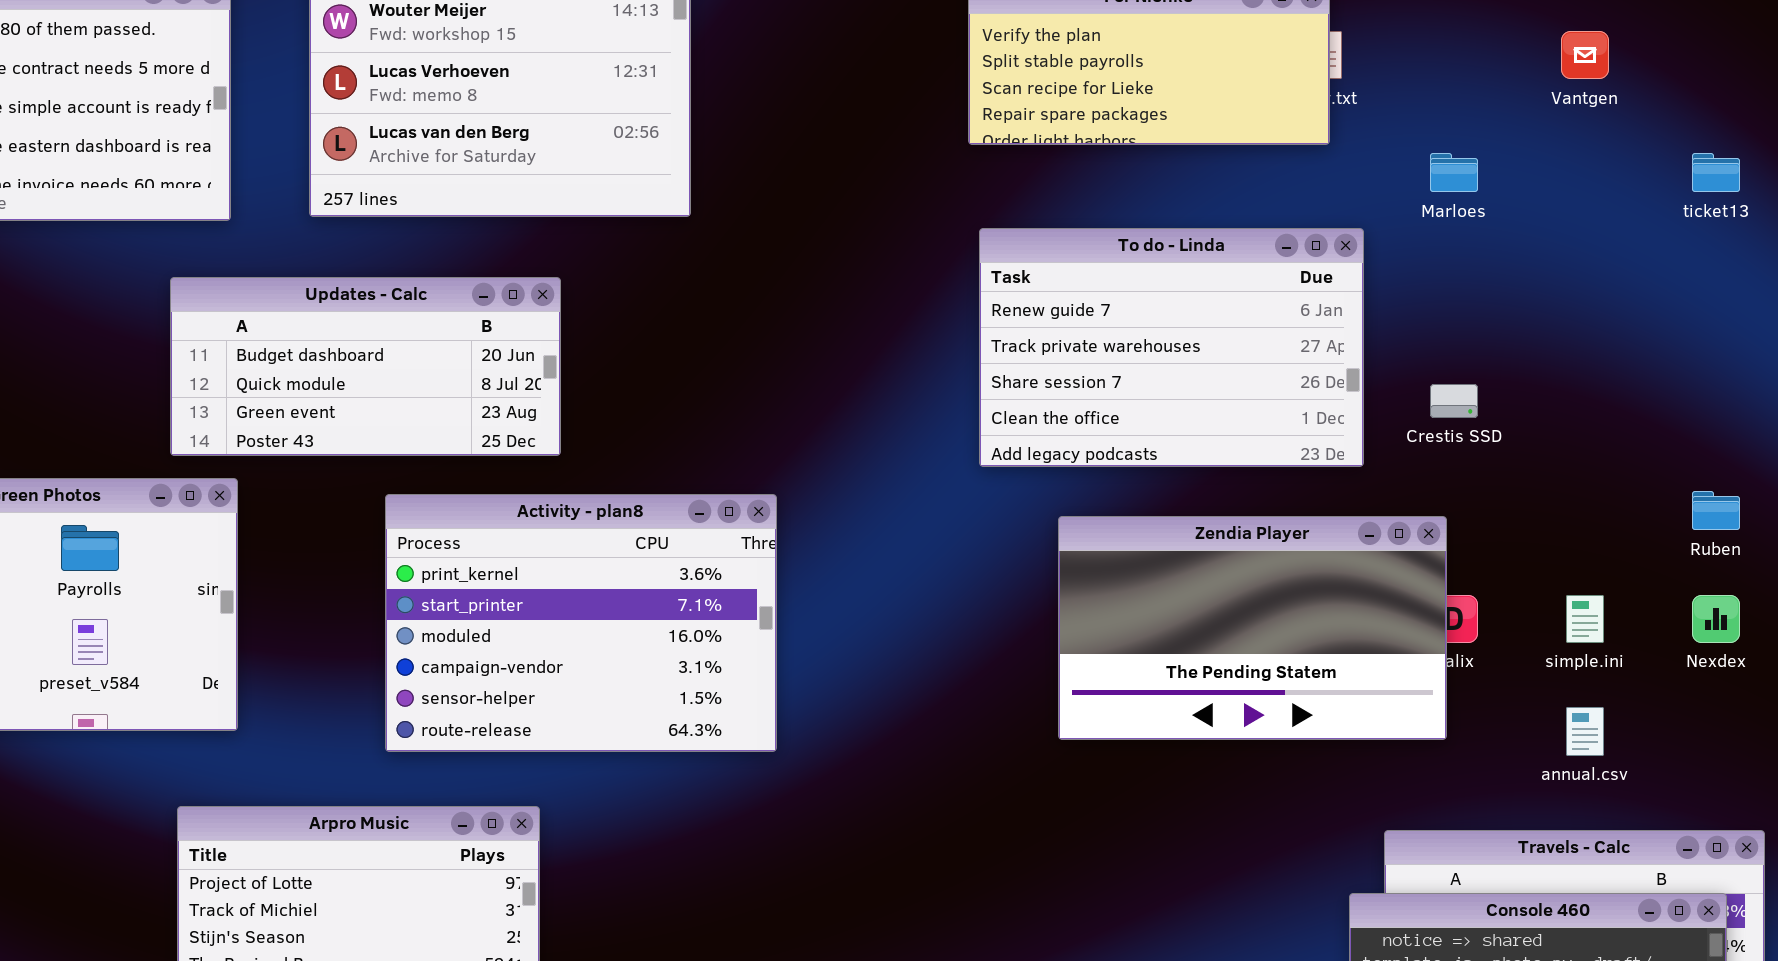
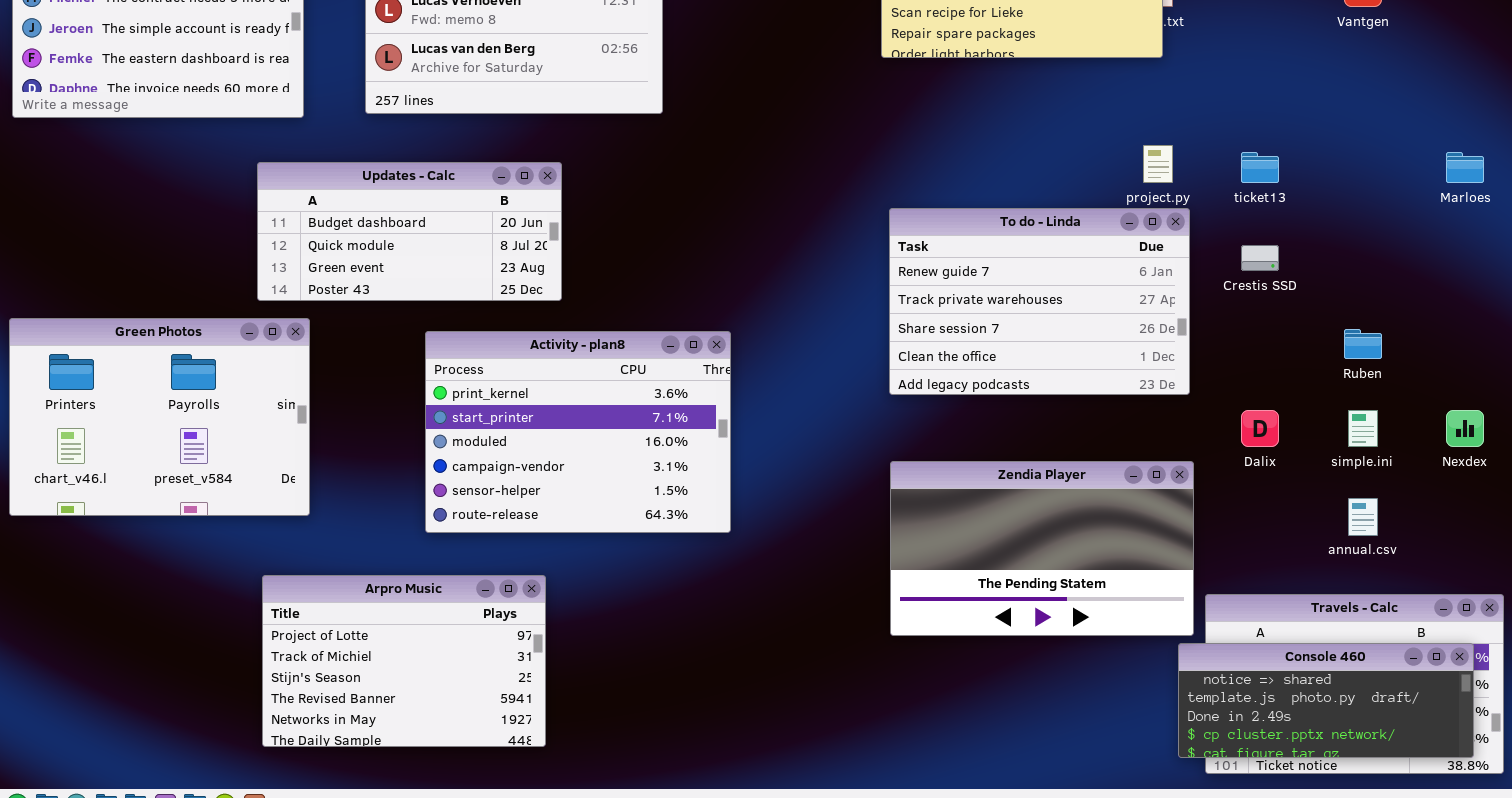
Marloes: [1430,153,1478,192] -> [1446,152,1484,183], moved
ticket13: [1692,153,1740,192] -> [1241,152,1279,183], moved
To do - Linda: [979,228,1364,467] -> [889,208,1190,395], moved
Ruben: [1692,491,1740,530] -> [1344,329,1382,359], moved
Zendia Player: [1058,516,1447,740] -> [890,461,1194,636], moved

